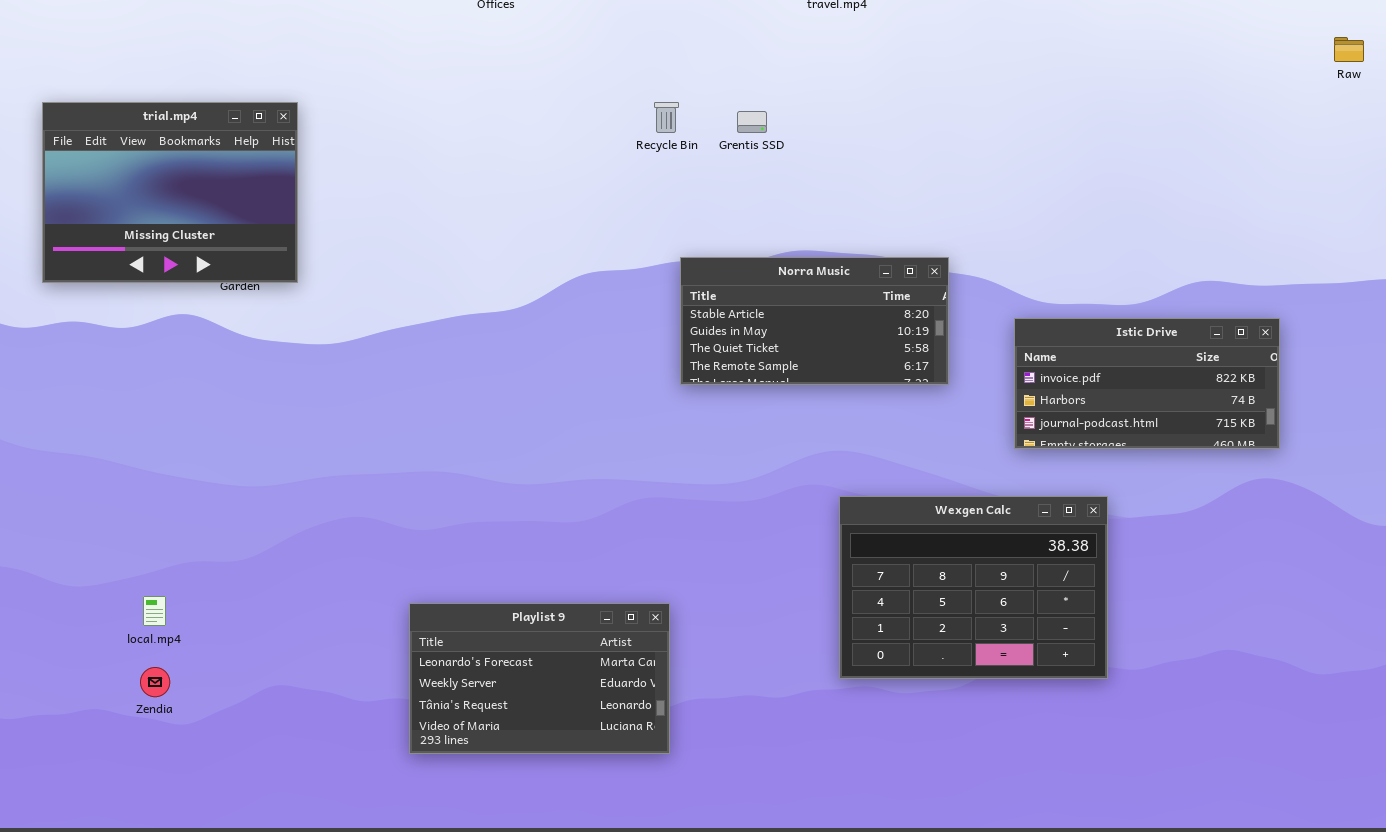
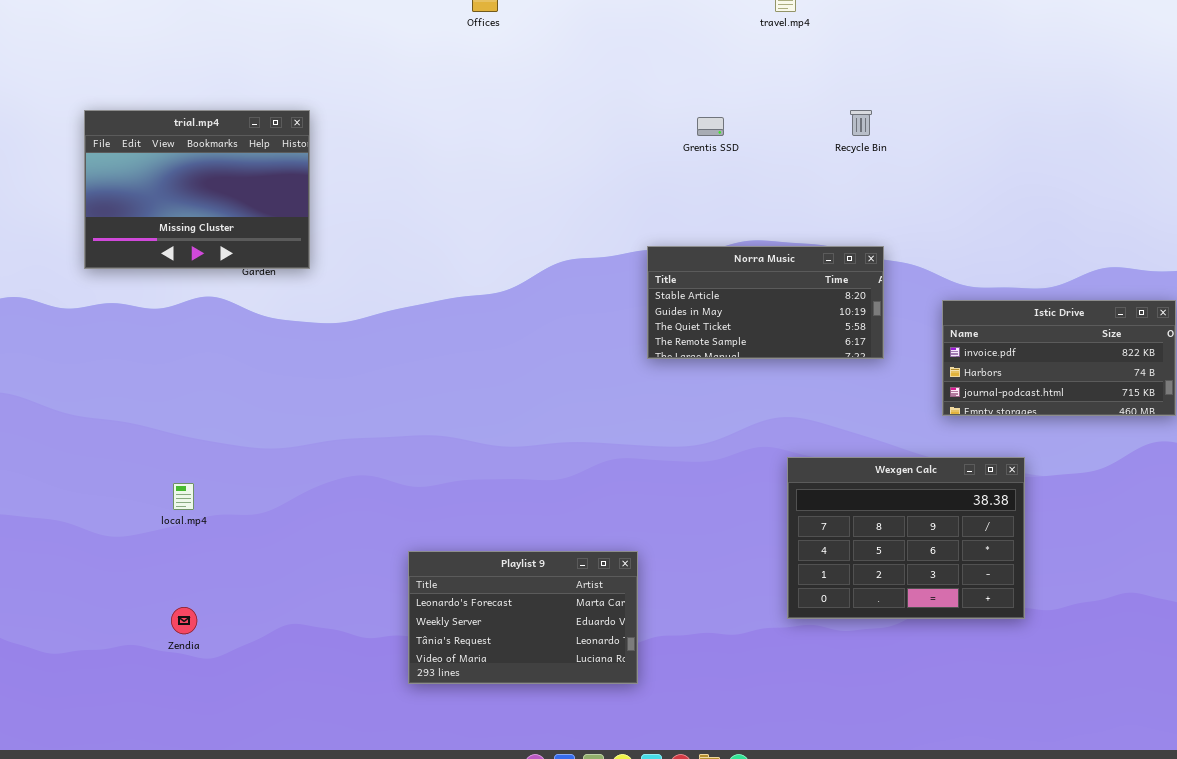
Recycle Bin: [654,102,679,133] -> [850,110,872,136], moved
local.mp4: [143,596,166,626] -> [173,483,194,510], moved

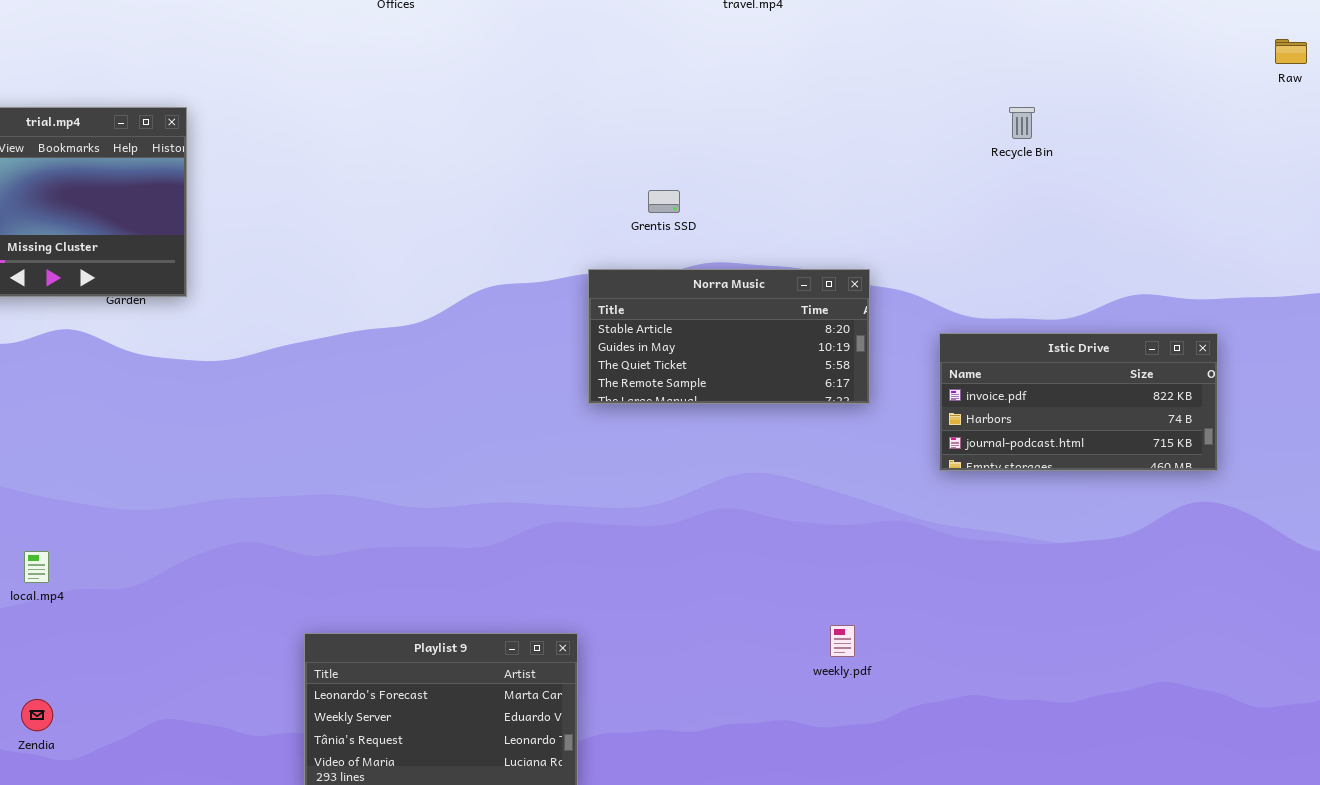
Recycle Bin: [850,110,872,136] -> [1009,107,1035,139], moved
Grentis SSD: [697,117,724,136] -> [648,190,680,213], moved
Wexgen Calc: [787,457,1025,619] -> none, closed

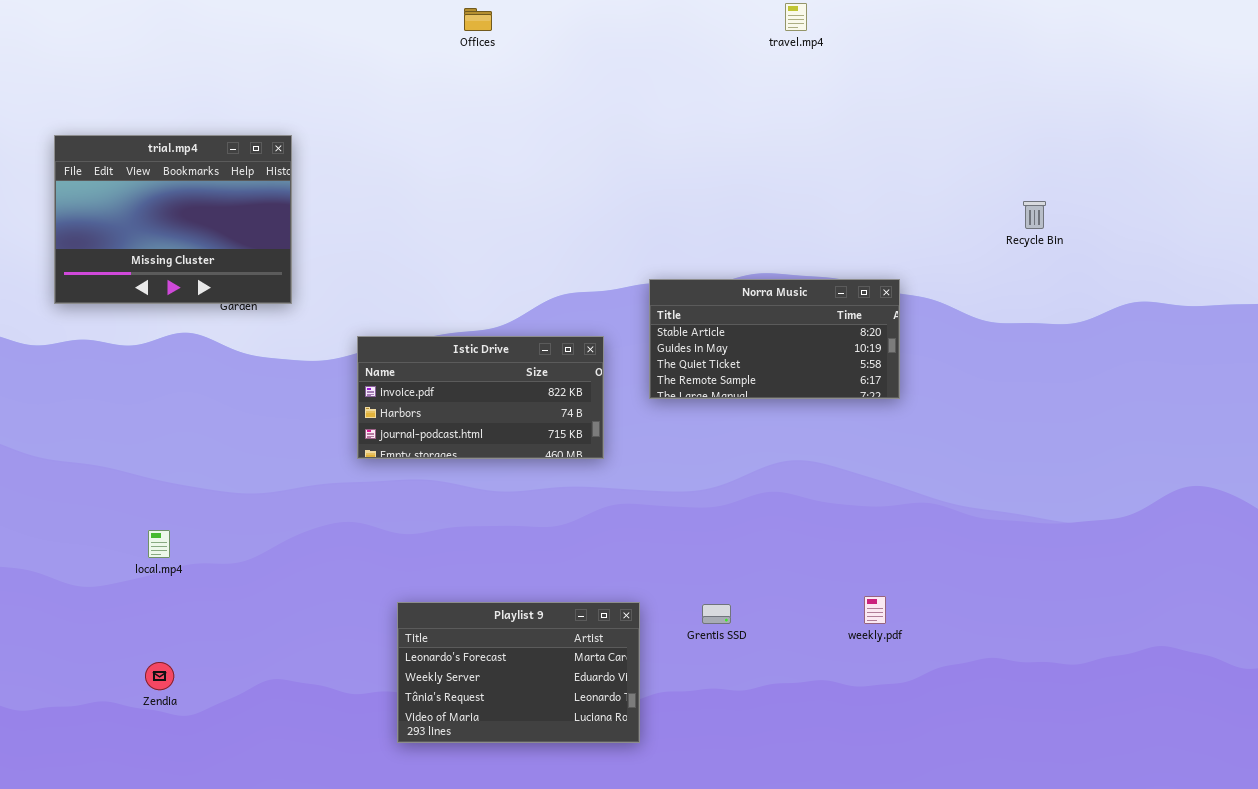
Recycle Bin: [1009,107,1035,139] -> [1023,201,1046,229], moved
Grentis SSD: [648,190,680,213] -> [702,604,731,624], moved
Istic Drive: [939,333,1218,471] -> [357,336,604,459], moved

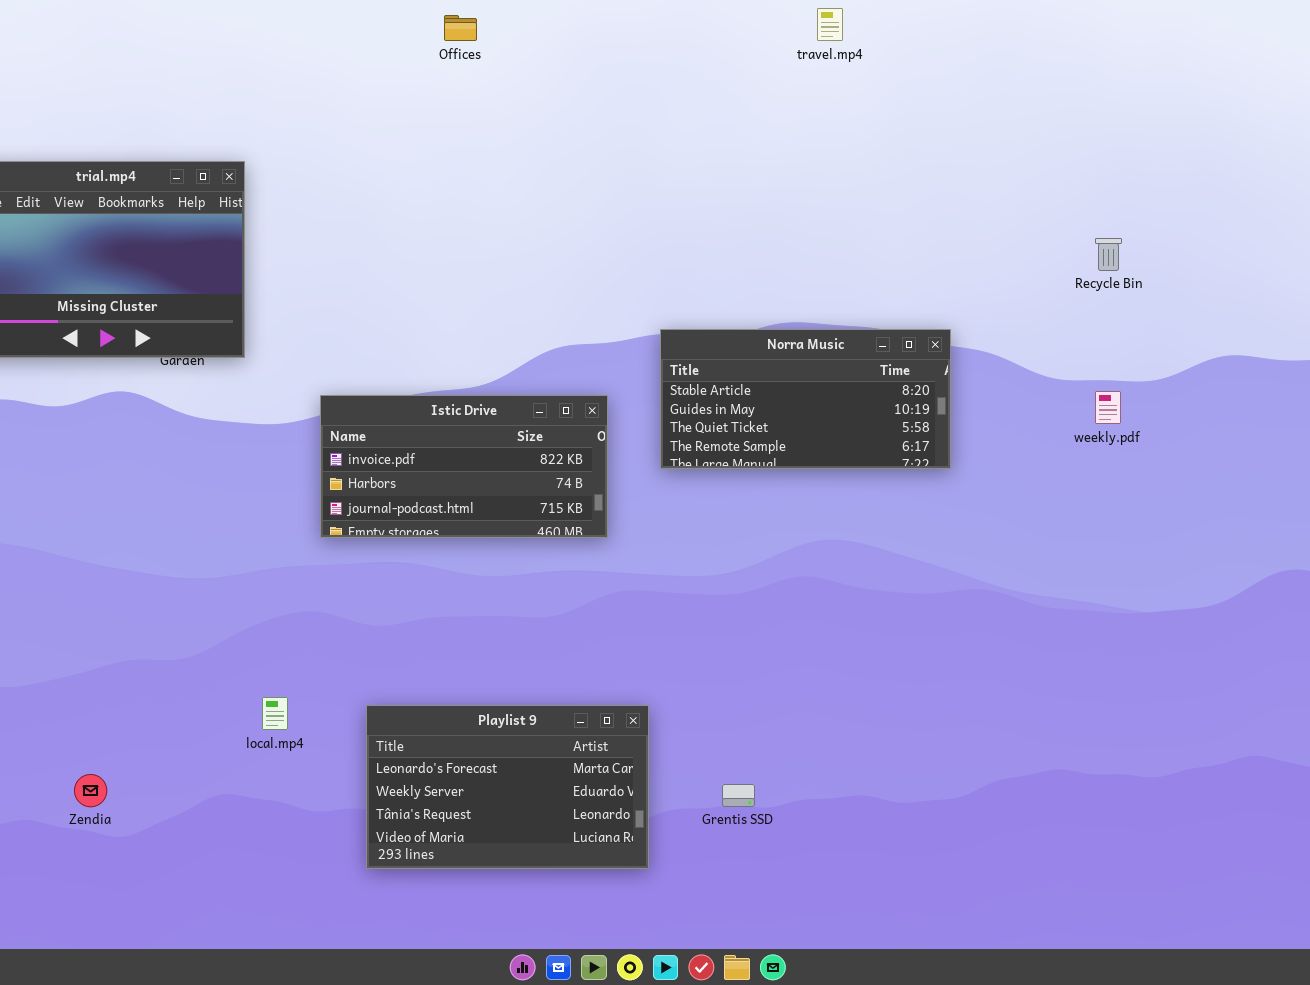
local.mp4: [148,530,170,558] -> [262,697,288,730], moved
weekly.pdf: [864,596,886,624] -> [1095,391,1121,424], moved
Grentis SSD: [702,604,731,624] -> [722,784,755,807], moved

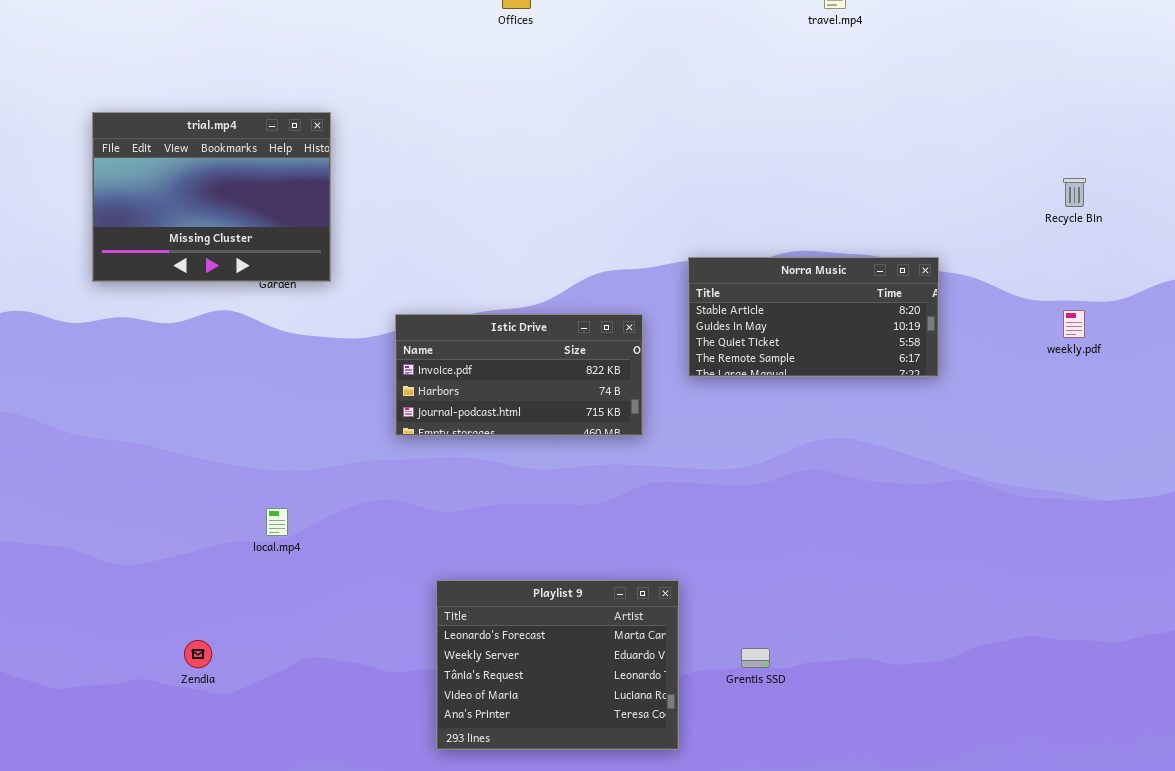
local.mp4: [262,697,288,730] -> [266,508,288,536], moved
Playlist 9: [366,705,649,869] -> [436,580,679,750], resized

